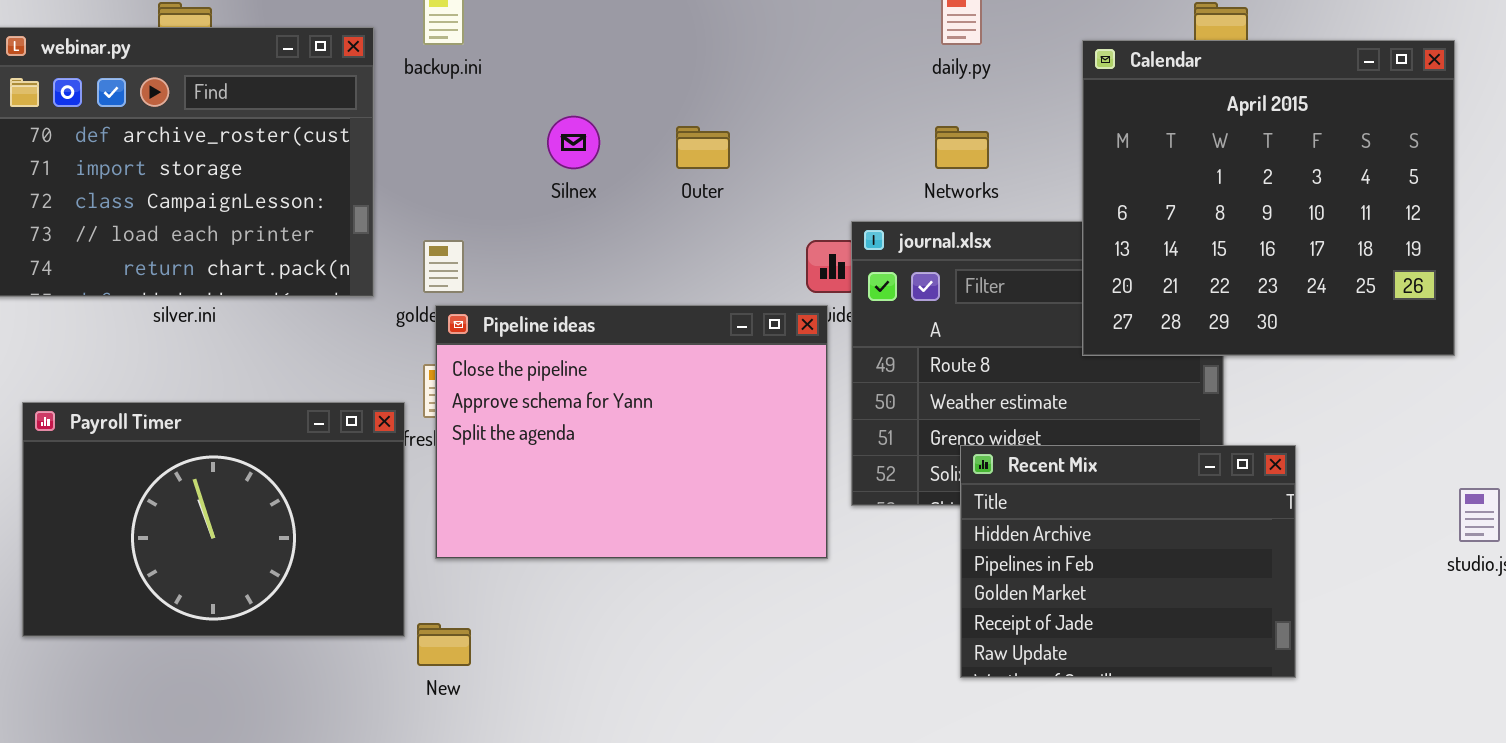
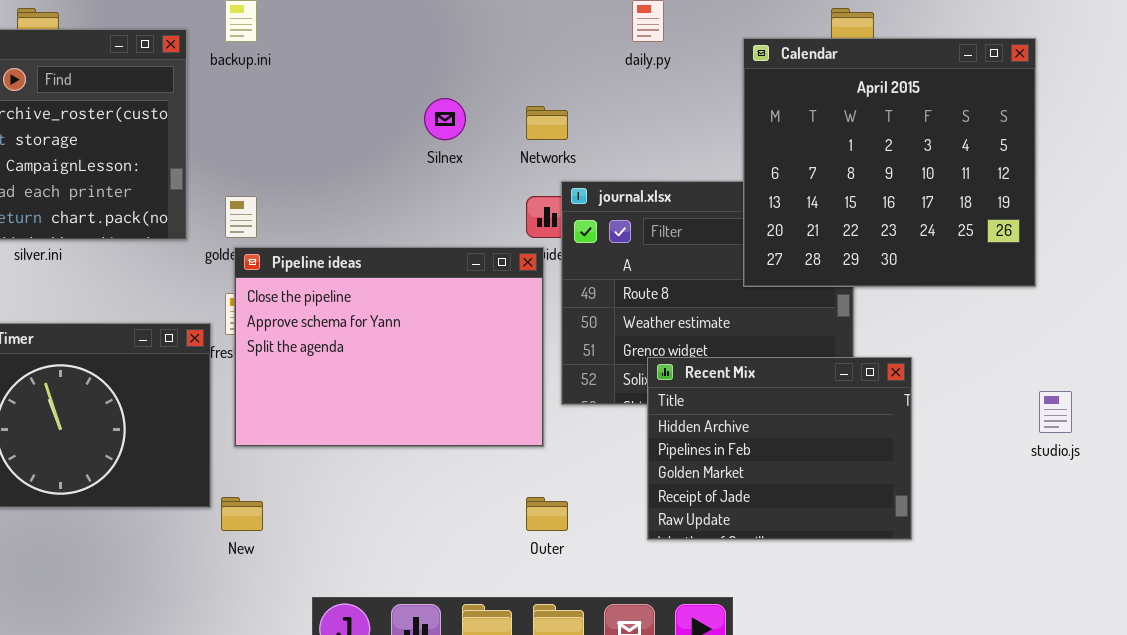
Silnex: [547,116,600,169] -> [424,98,466,140], moved
Outer: [676,126,730,169] -> [526,497,568,531], moved
Networks: [935,126,989,169] -> [526,106,568,140], moved

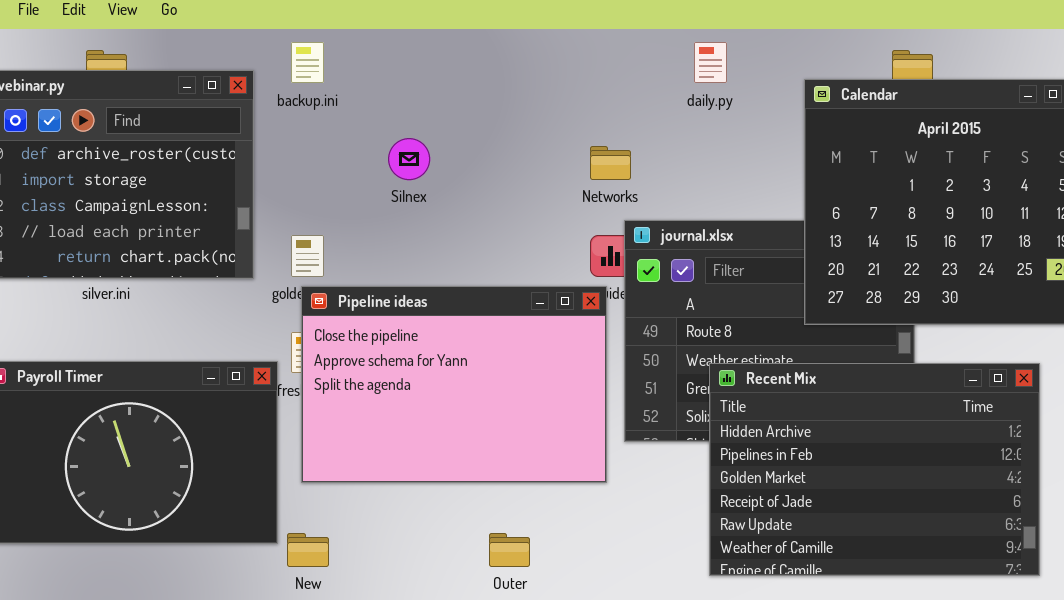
Silnex: [424,98,466,140] -> [388,138,430,180], moved
Recent Mix: [647,357,912,540] -> [709,363,1040,576], resized
Outer: [526,497,568,531] -> [489,533,530,567], moved

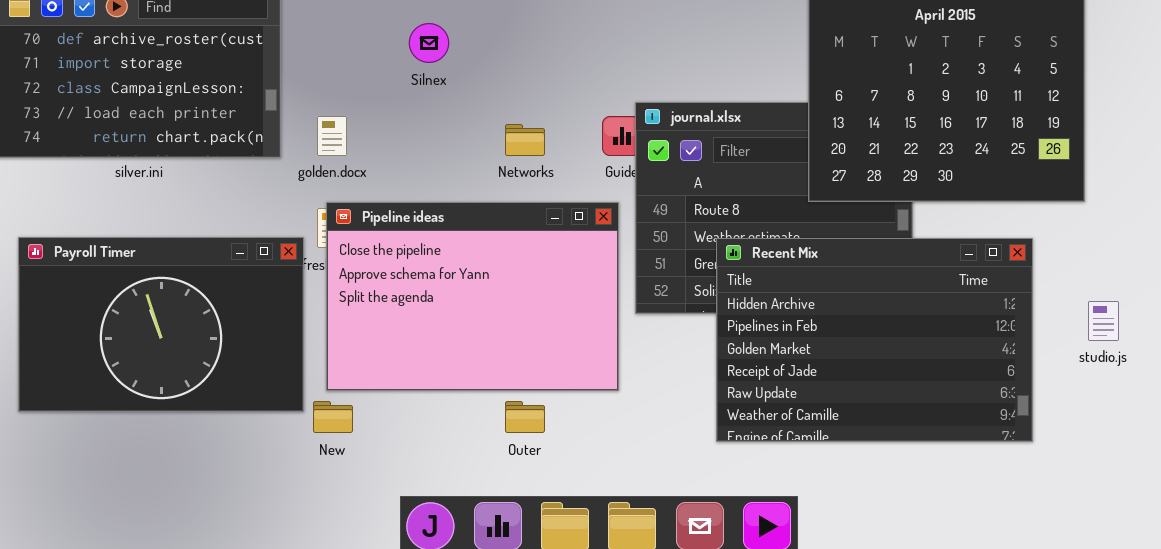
Networks: [590,146,631,180] -> [505,124,545,156], moved
Pipeline ideas: [301,286,607,483] -> [326,202,619,391], moved

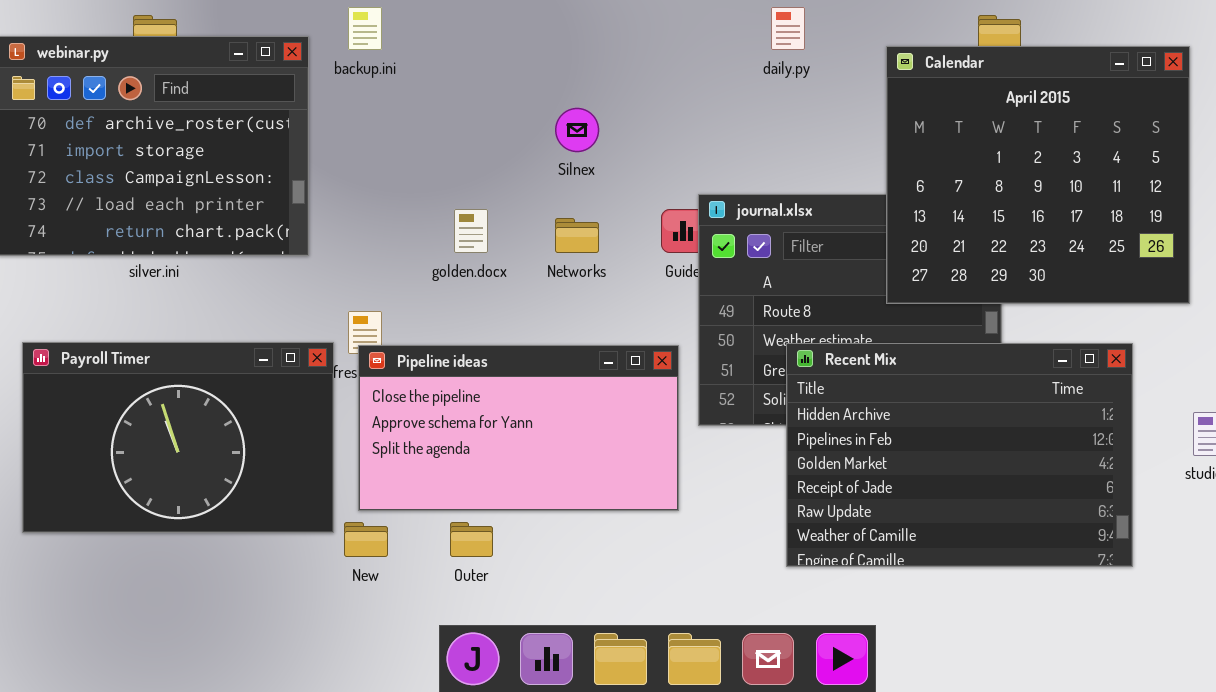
Silnex: [409,23,449,63] -> [555,108,599,152], moved
golden.docx: [317,116,347,156] -> [454,209,488,253], moved
Pipeline ideas: [326,202,619,391] -> [358,345,679,511], resized
Outer: [505,401,545,433] -> [450,522,493,557], moved

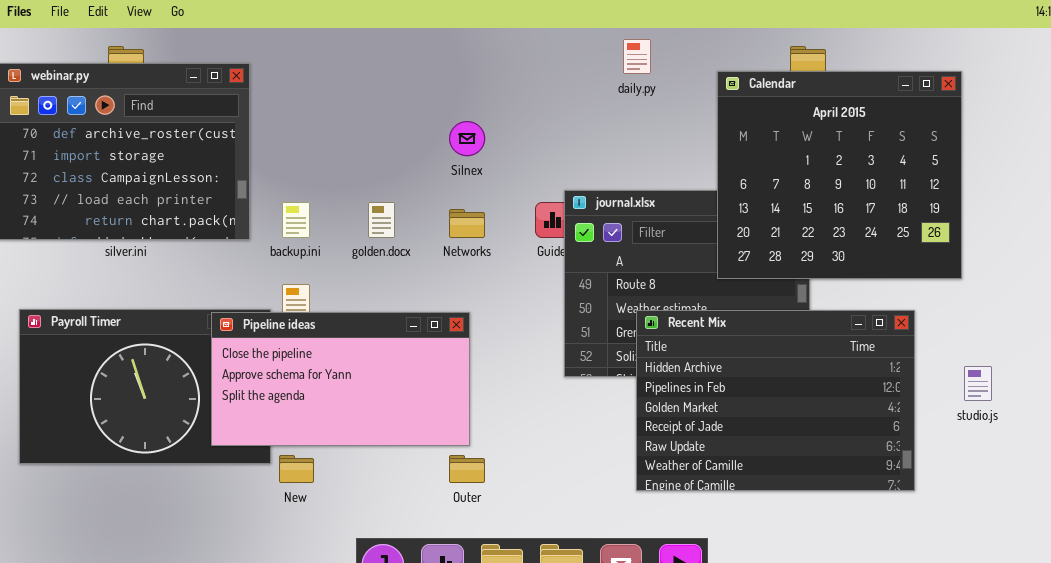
backup.ini: [348,7,382,50] -> [282,202,310,238], moved
Pipeline ideas: [358,345,679,511] -> [211,312,470,446], moved
Outer: [450,522,493,557] -> [449,455,485,483], moved

